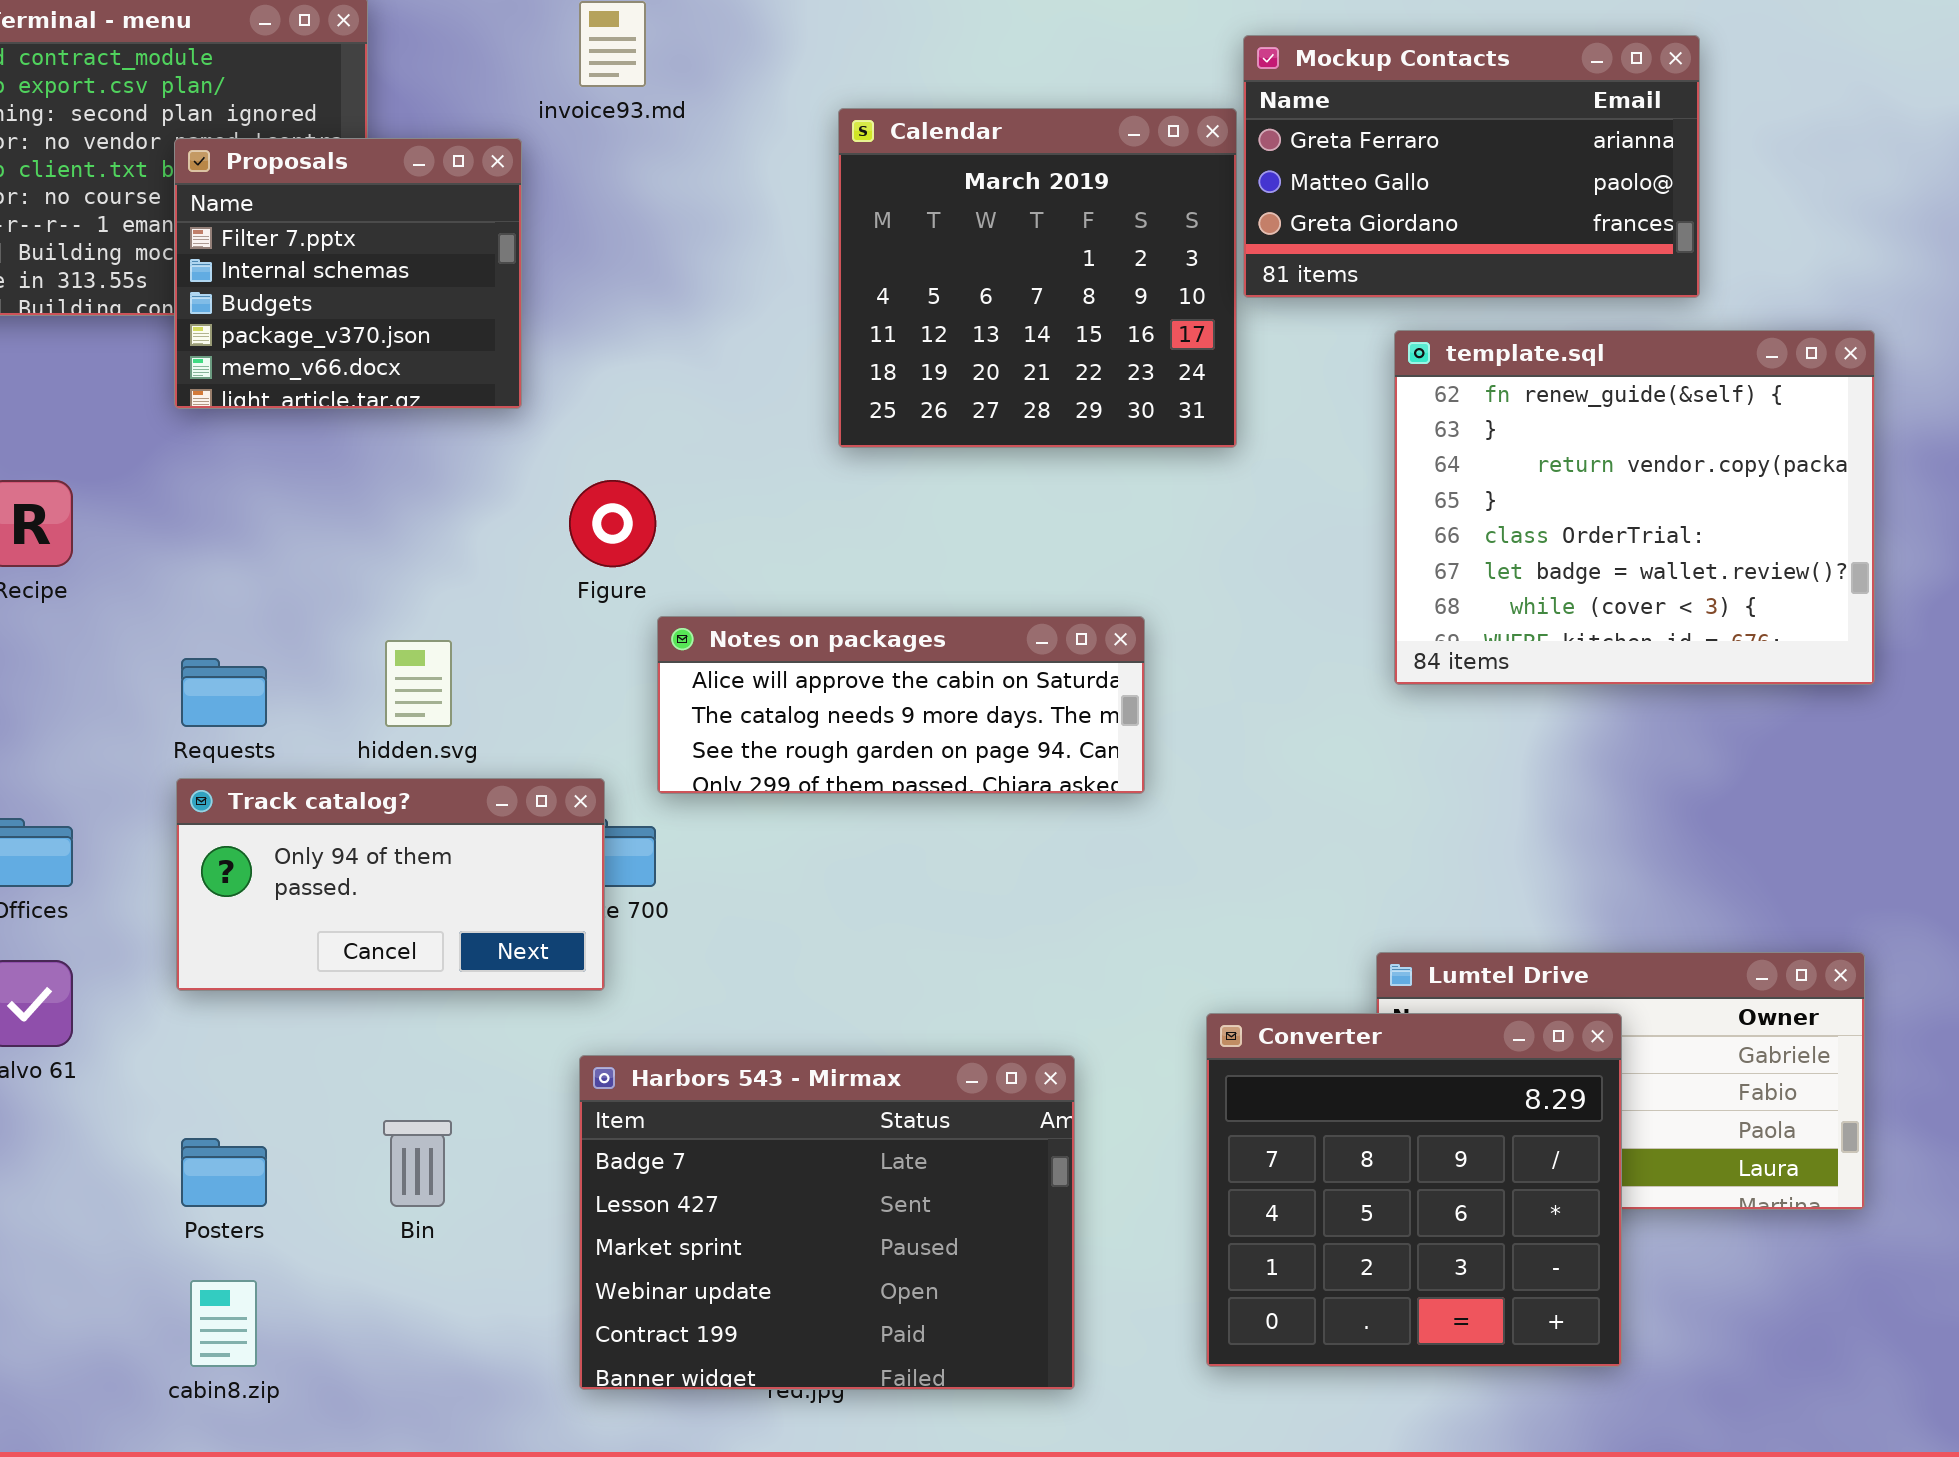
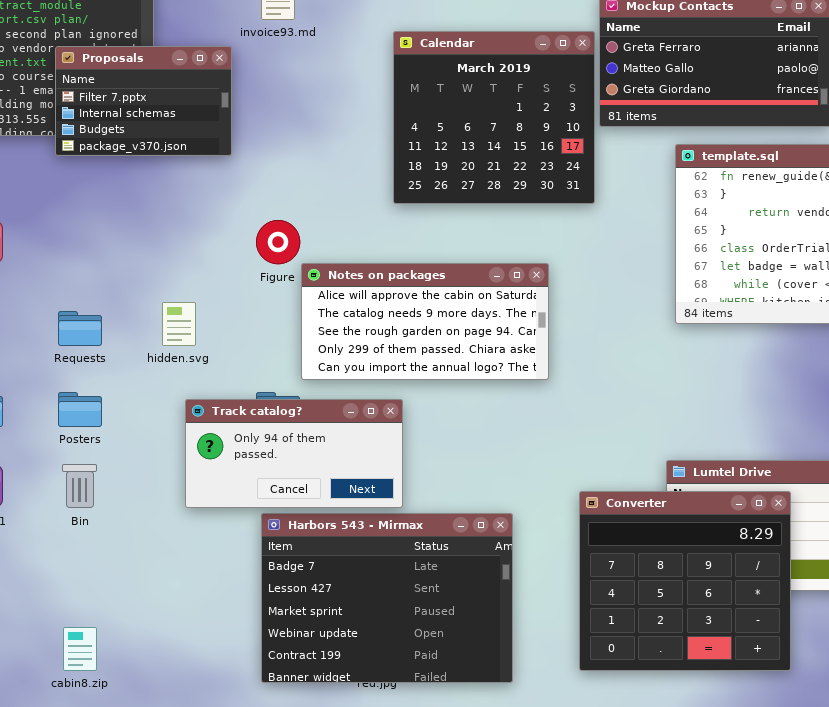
Proposals: [174,138,522,409] -> [55,46,232,156], resized
Notes on packages: [657,616,1145,794] -> [301,263,549,380], resized
Track catalog?: [176,778,605,991] -> [185,399,403,508], moved
Bin: [383,1120,452,1207] -> [62,464,97,508], moved
Posters: [181,1138,267,1207] -> [58,392,102,427], moved

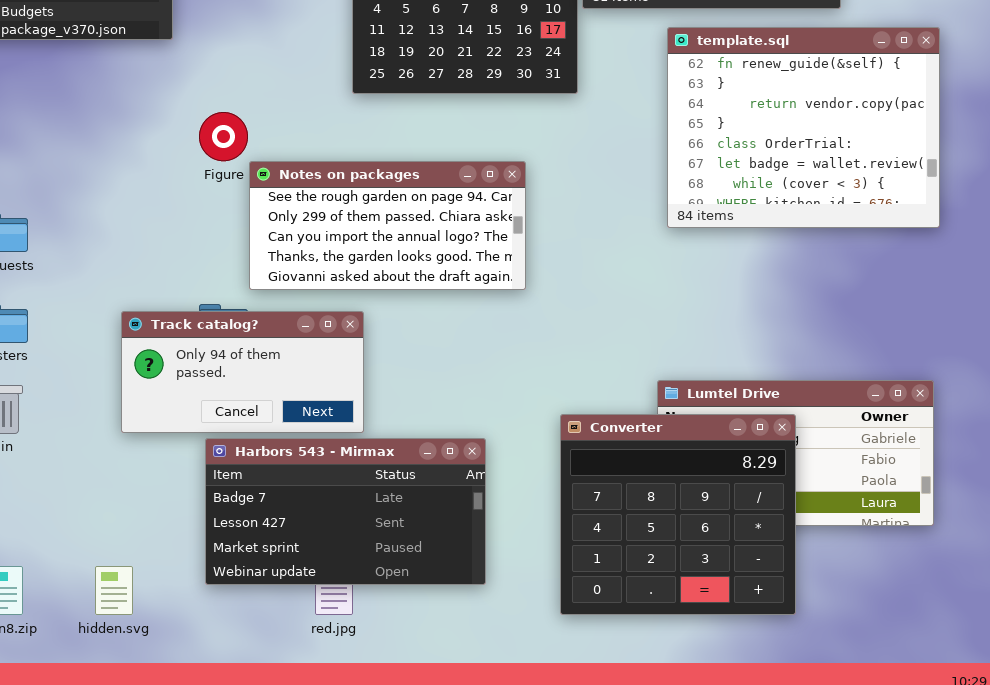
Notes on packages: [301,263,549,380] -> [249,161,526,290], scrolled down 2 rows
hidden.svg: [162,302,196,346] -> [95,566,133,615], moved
Harbors 543 - Mirmax: [261,513,513,683] -> [205,438,486,585], resized

